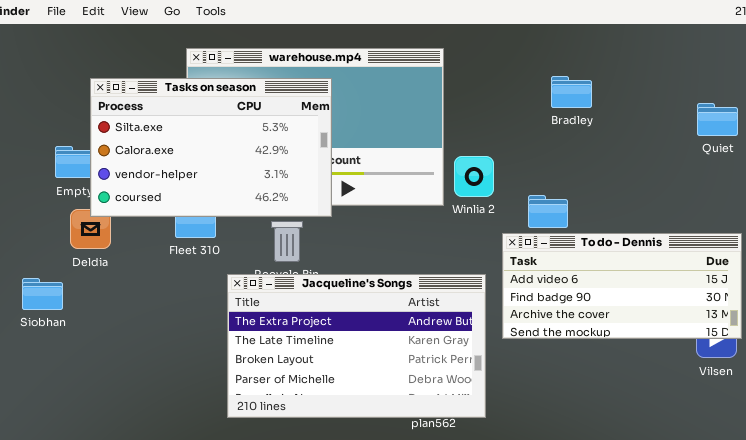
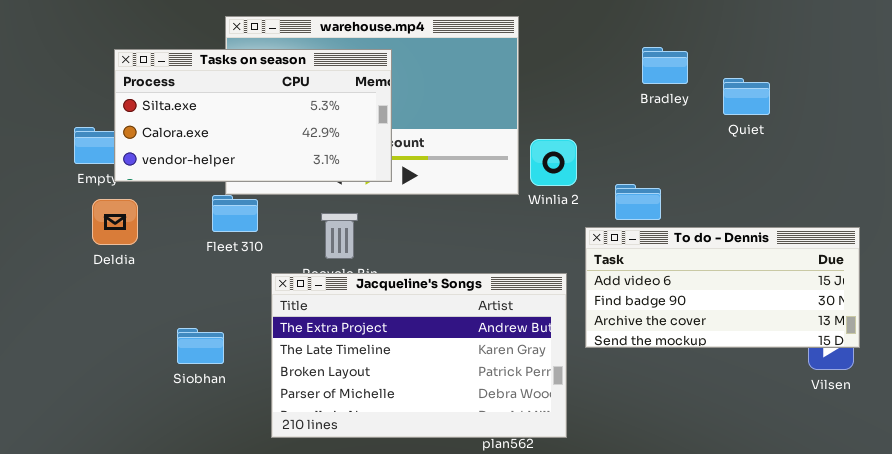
Tasks on season: [90,78,332,217] -> [114,49,392,182], resized
Quiet: [697,103,738,136] -> [723,78,770,115], moved
Siobhan: [22,278,63,310] -> [177,328,224,364], moved

